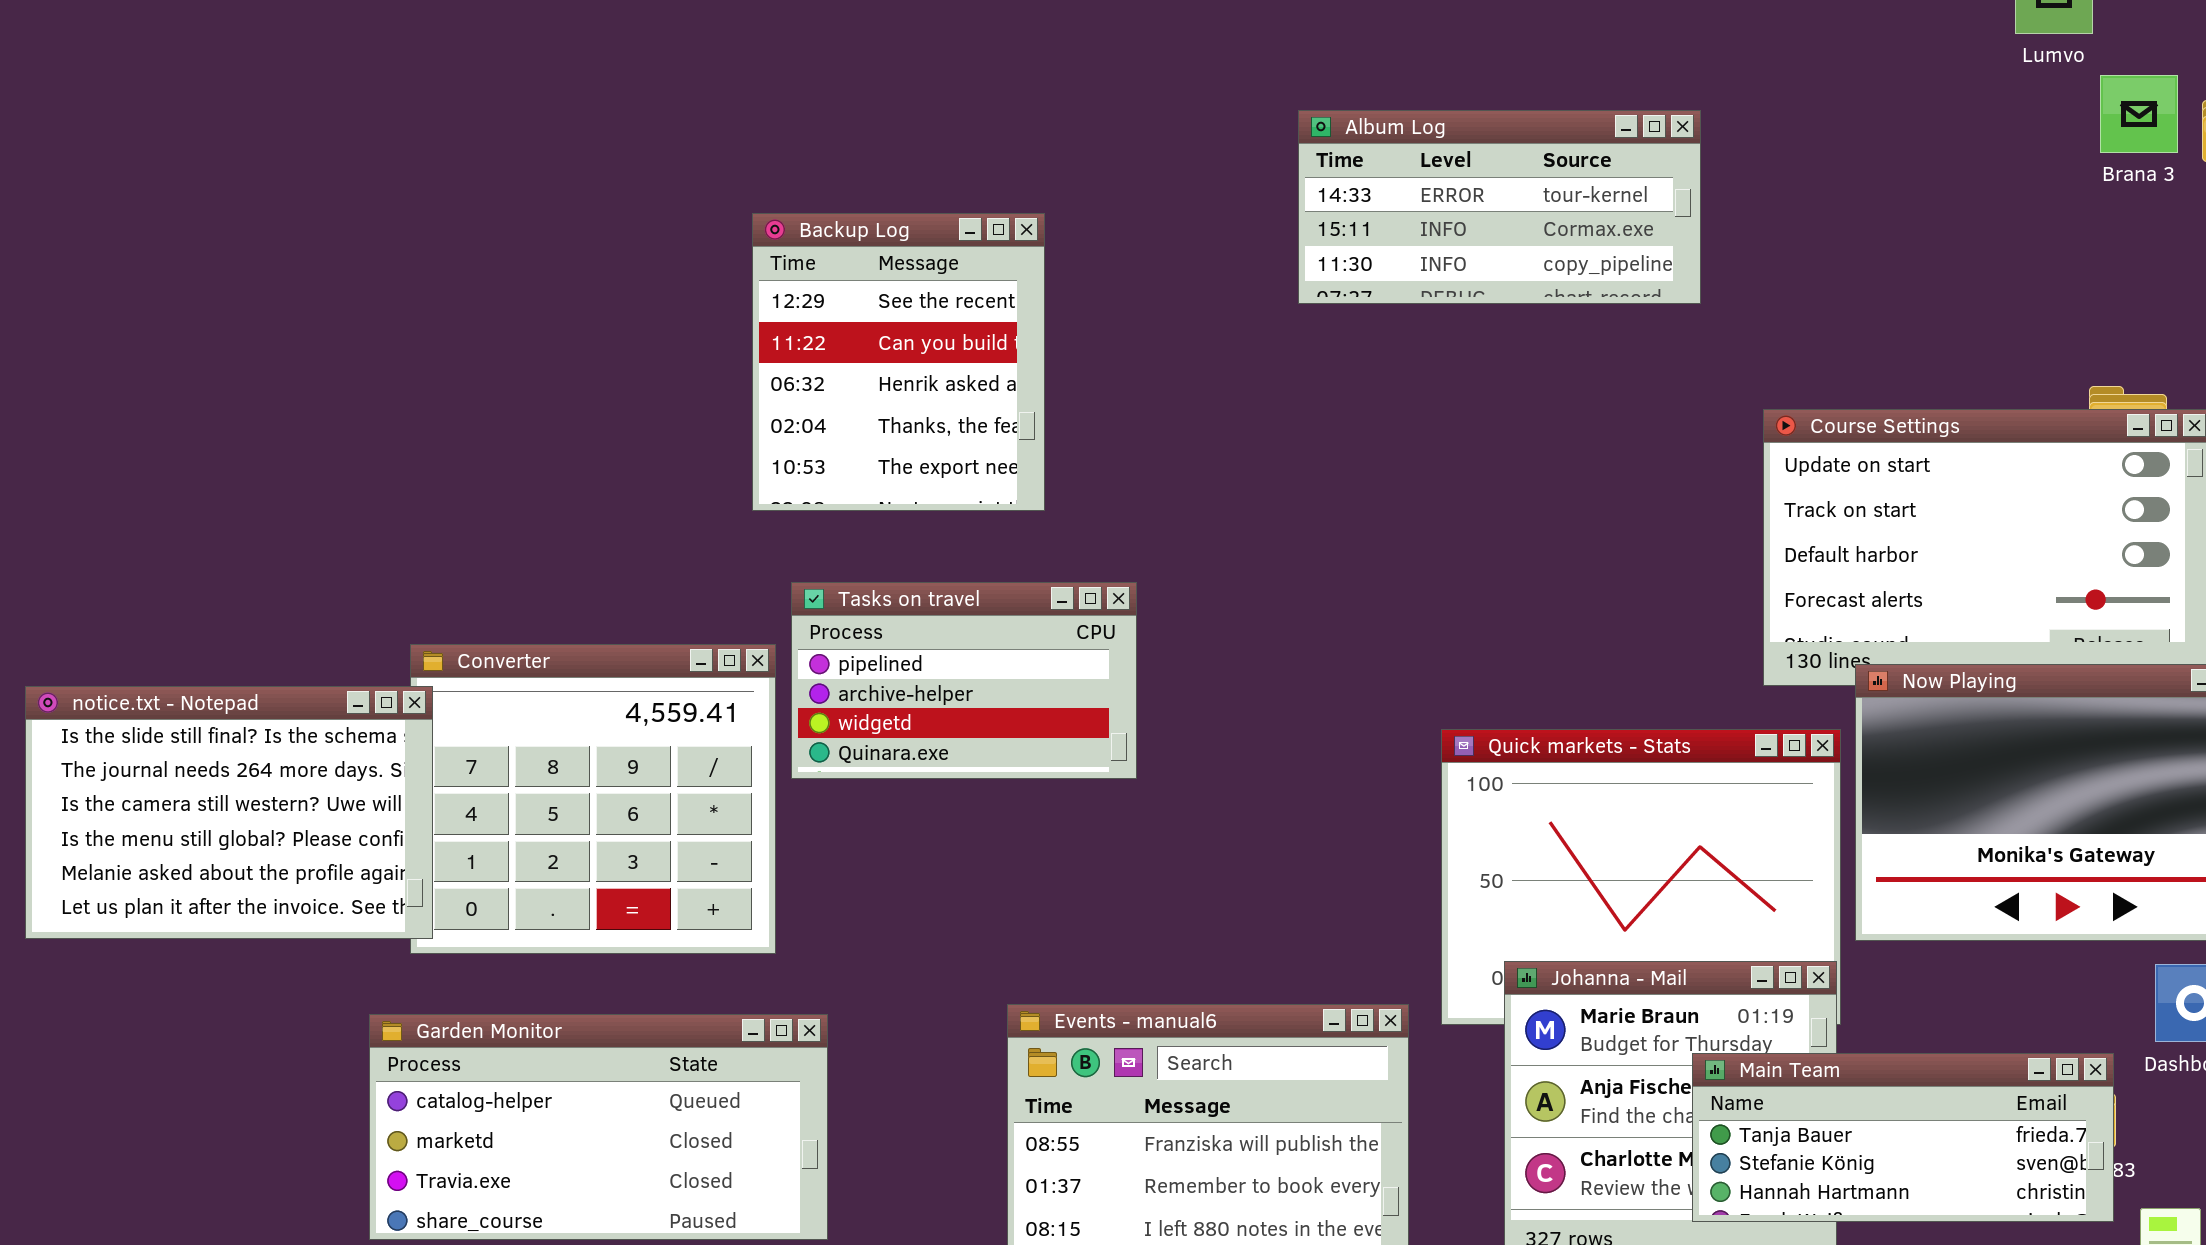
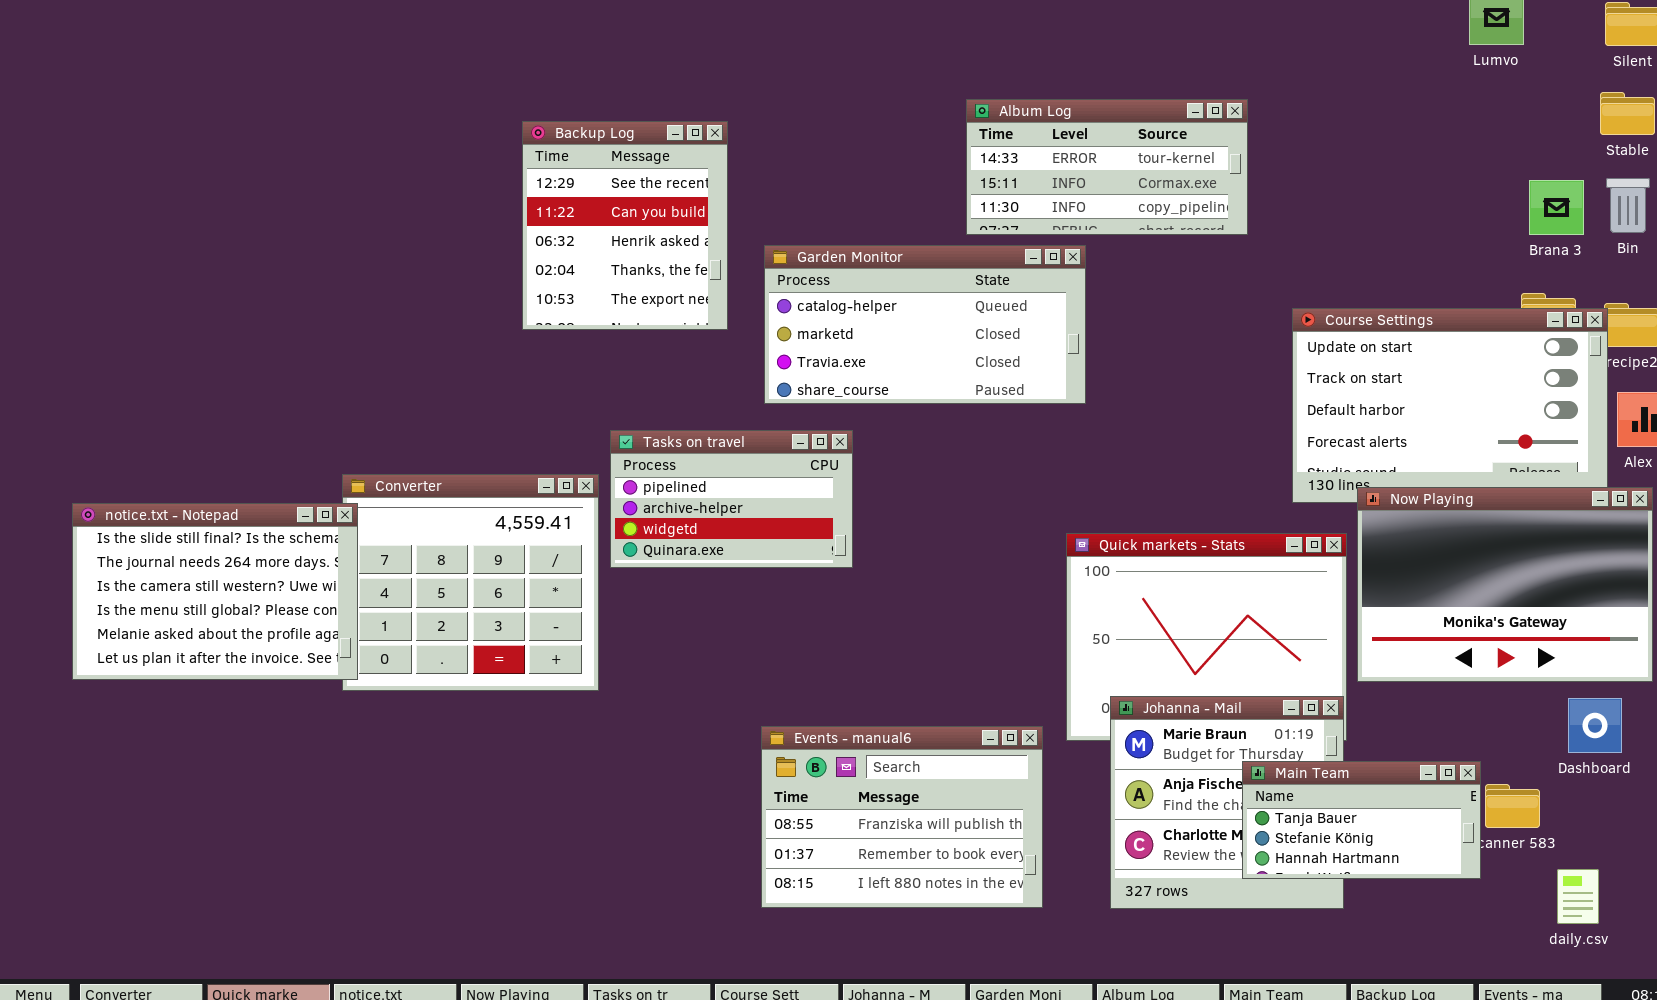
Brana 3: [2100,75,2178,153] -> [1529,180,1584,235], moved
Backup Log: [752,213,1045,511] -> [522,121,728,330], moved
Garden Monitor: [369,1014,828,1240] -> [764,245,1086,404], moved
Main Team: [1692,1053,2114,1222] -> [1242,761,1481,879], resized

